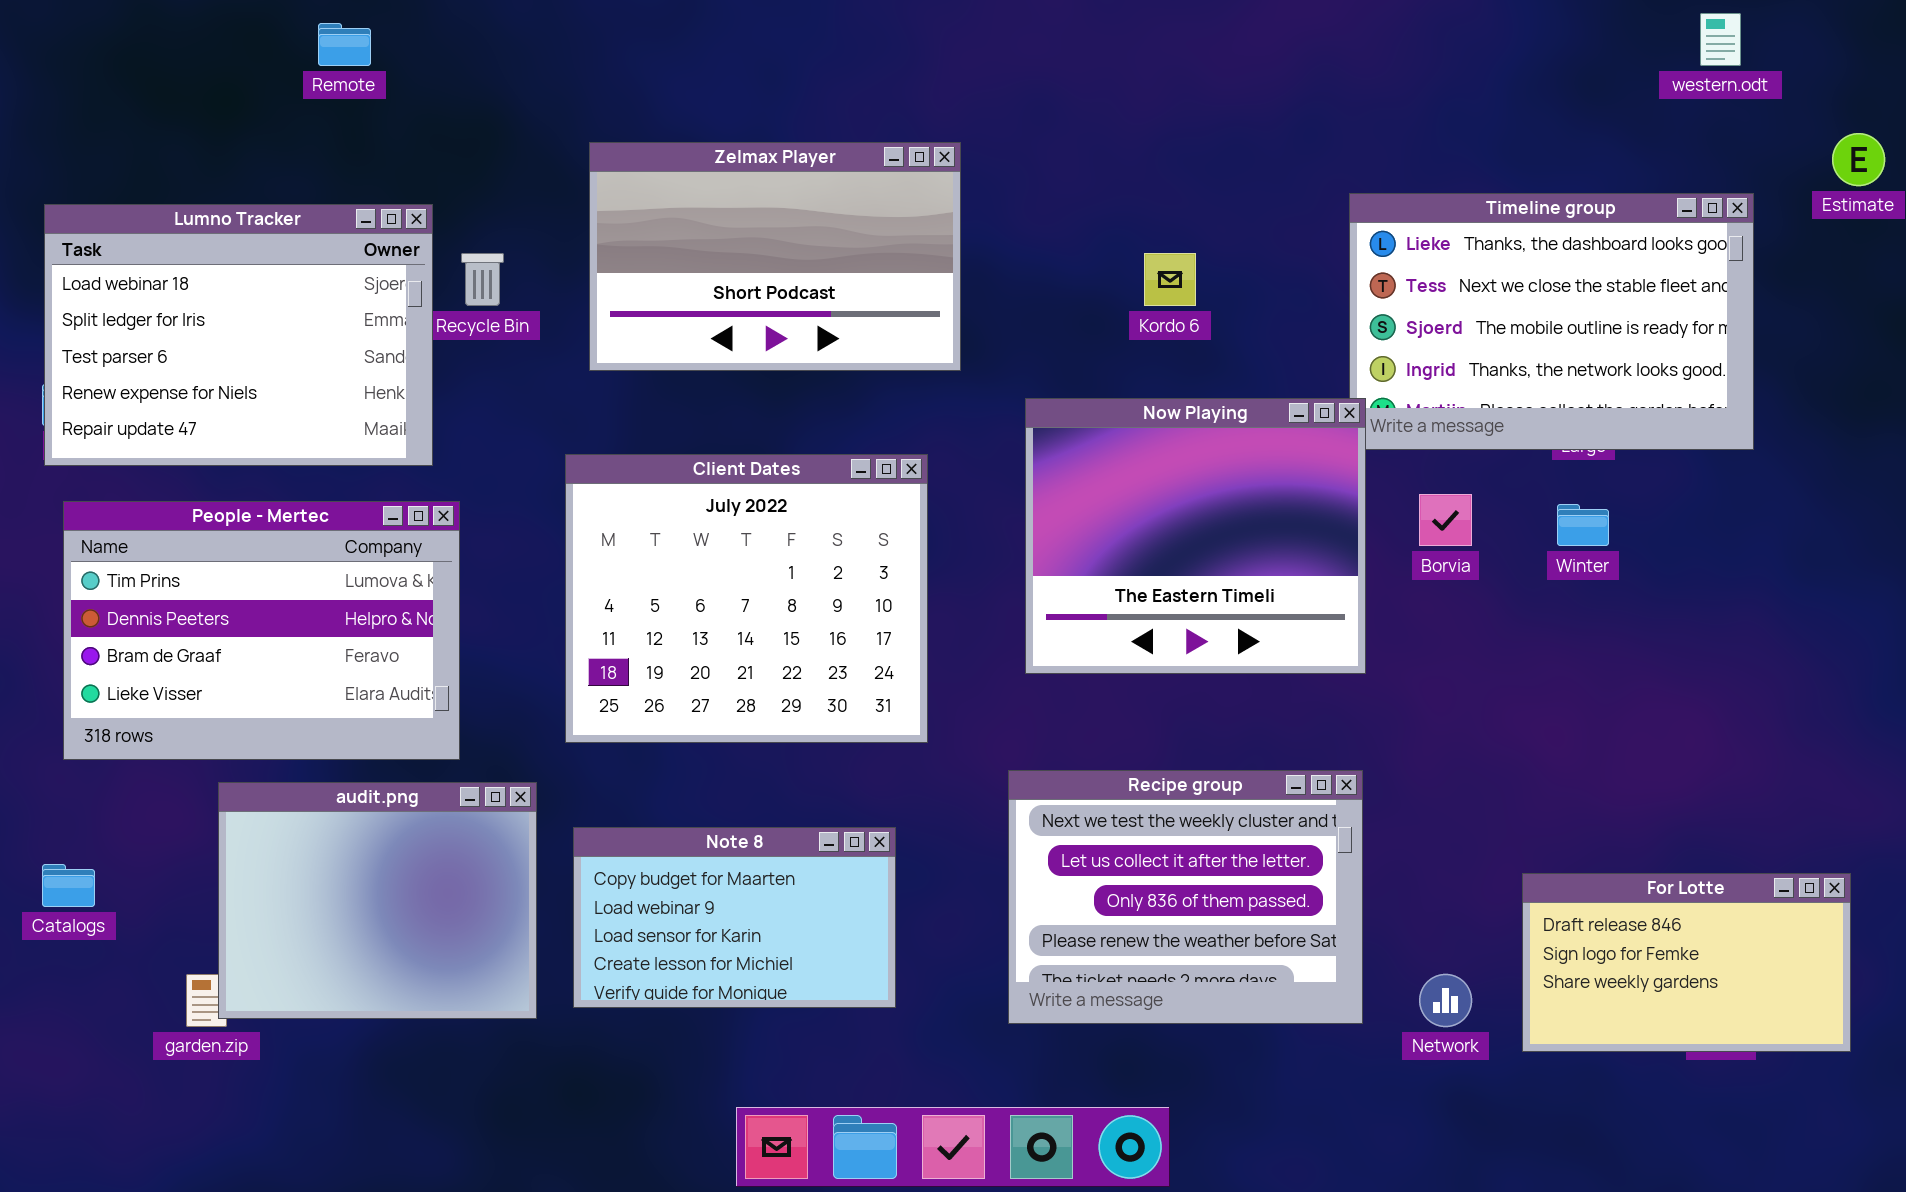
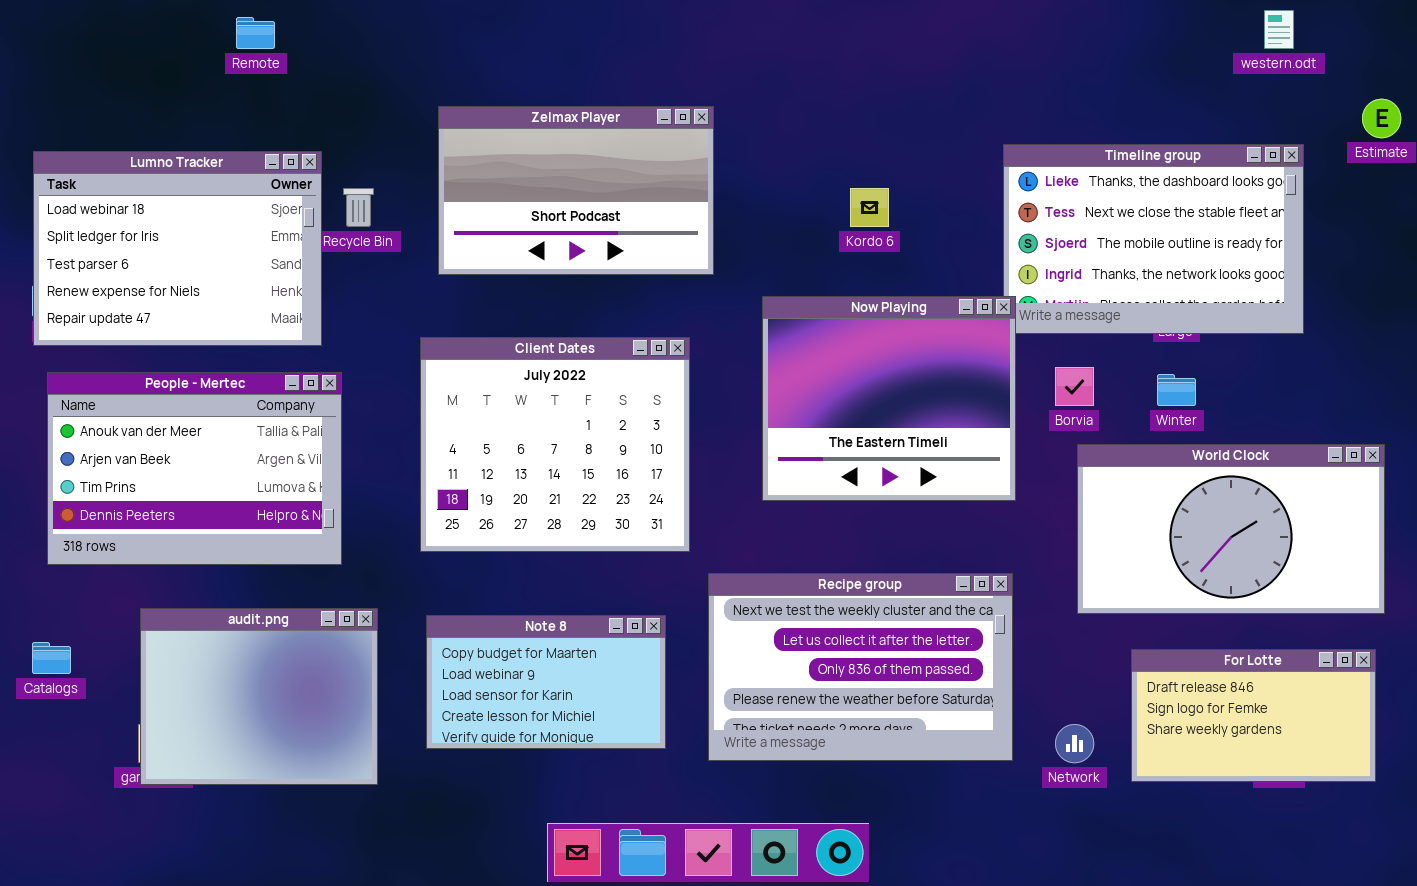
People - Mertec: [63,501,460,760] -> [47,372,342,565], scrolled up 2 rows
World Clock: none -> [1077,444,1385,614], opened
Recipe group: [1008,770,1363,1024] -> [708,573,1013,761], resized
audit.png: [218,782,537,1019] -> [140,608,378,785], moved

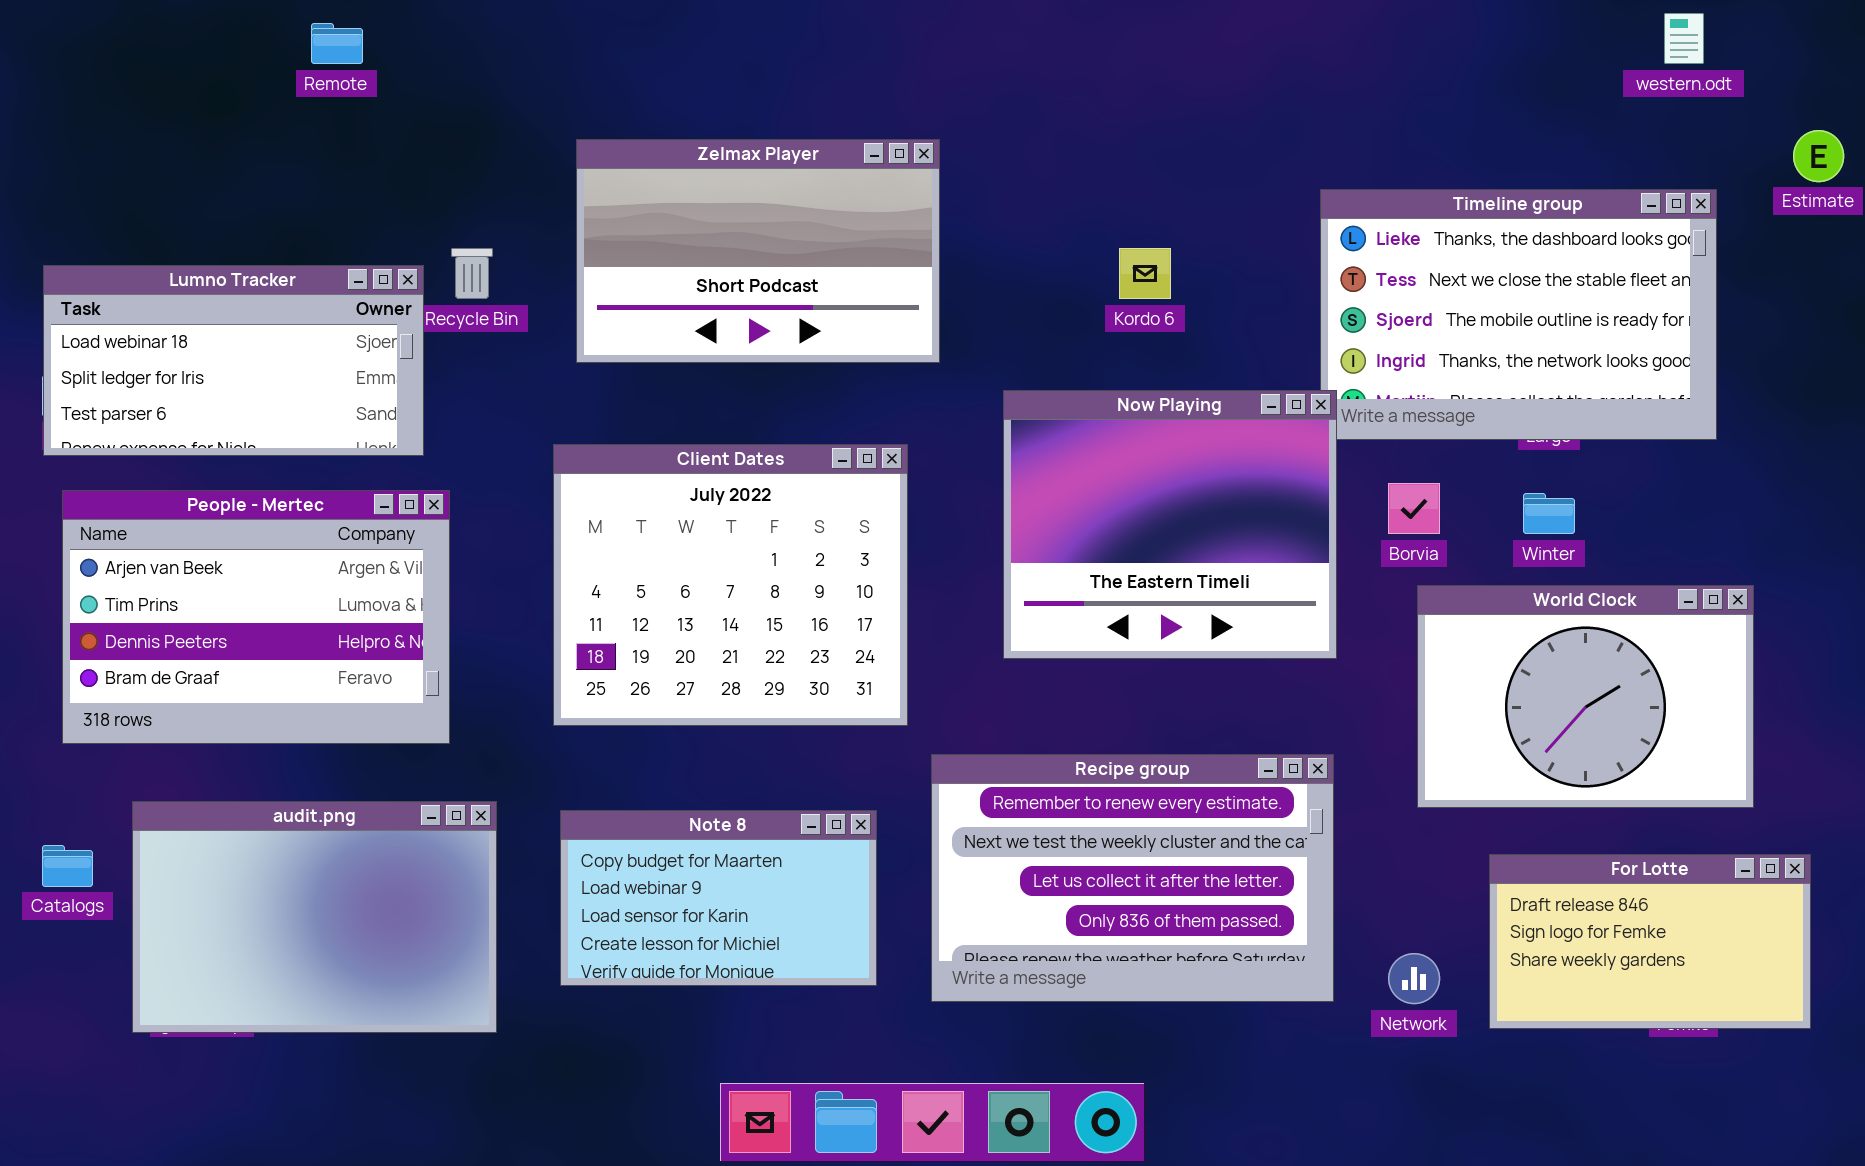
Lumno Tracker: [33,151,322,346] -> [43,265,424,456], resized
People - Mertec: [47,372,342,565] -> [62,490,450,744], scrolled down 1 row
World Clock: [1077,444,1385,614] -> [1417,585,1754,808], resized
Recipe group: [708,573,1013,761] -> [931,754,1334,1002], scrolled up 1 row
audit.png: [140,608,378,785] -> [132,801,497,1033], resized

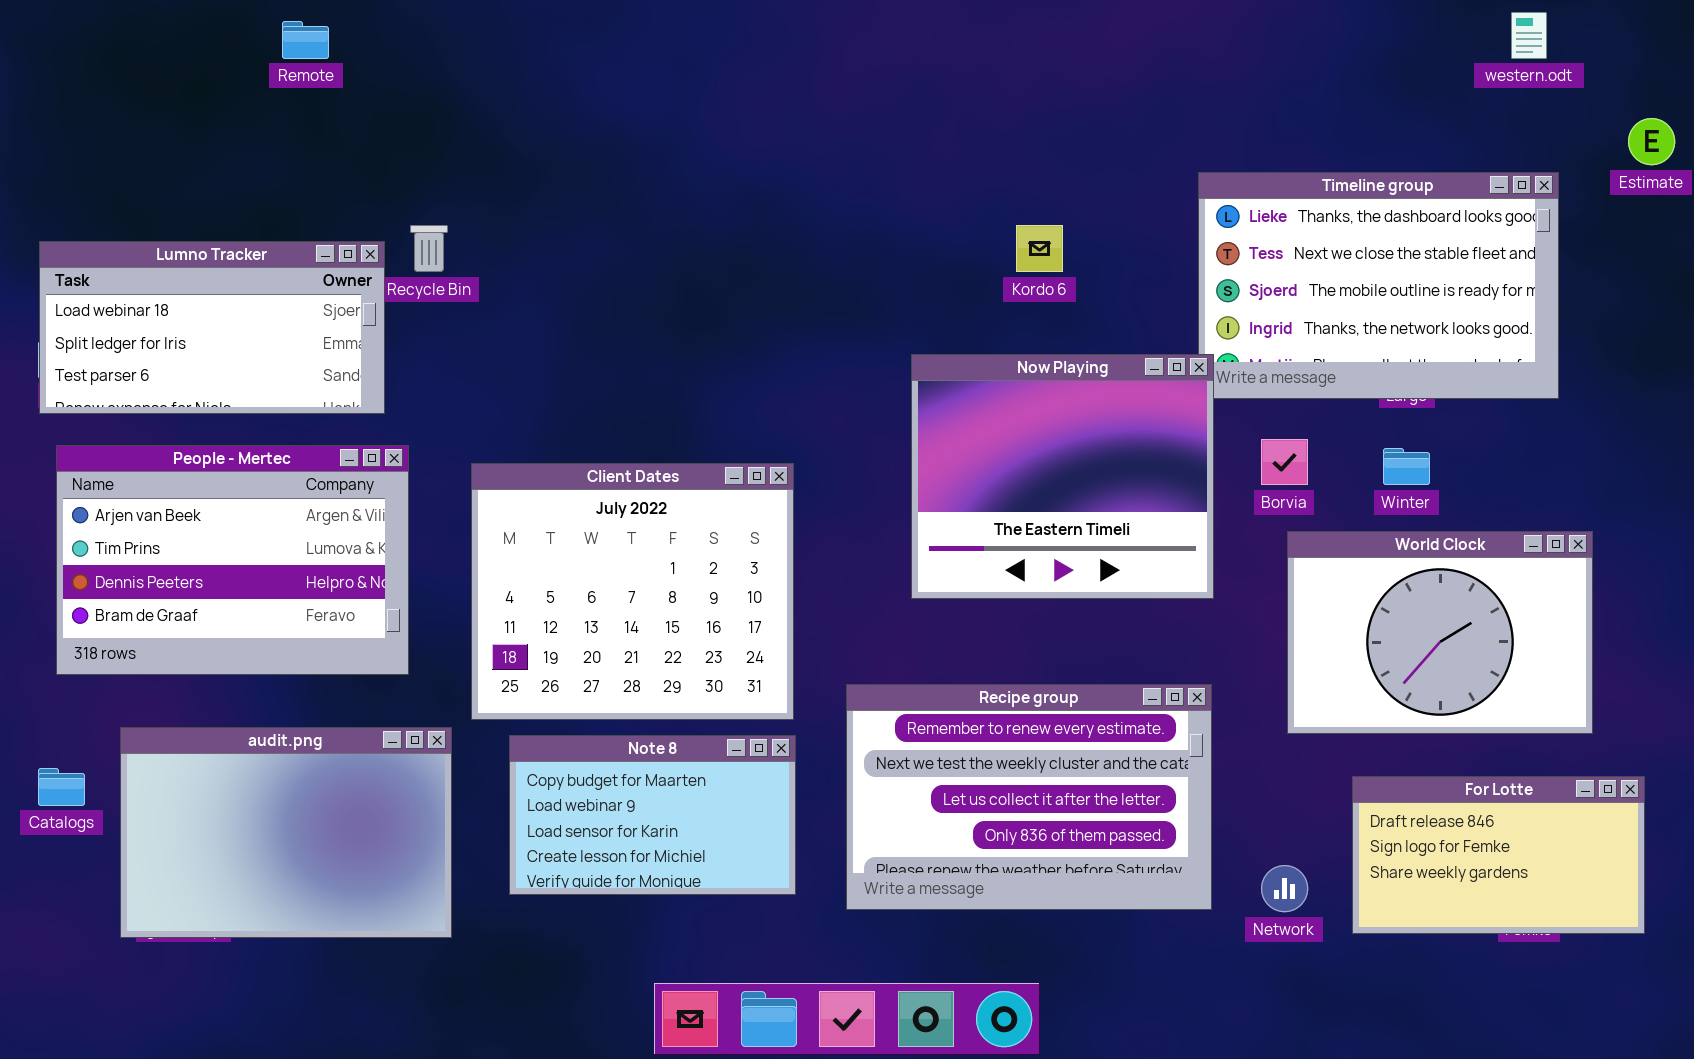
Zelmax Player: [576,139,940,363] -> none, closed
Client Dates: [553,444,908,726] -> [471,463,794,720], moved

